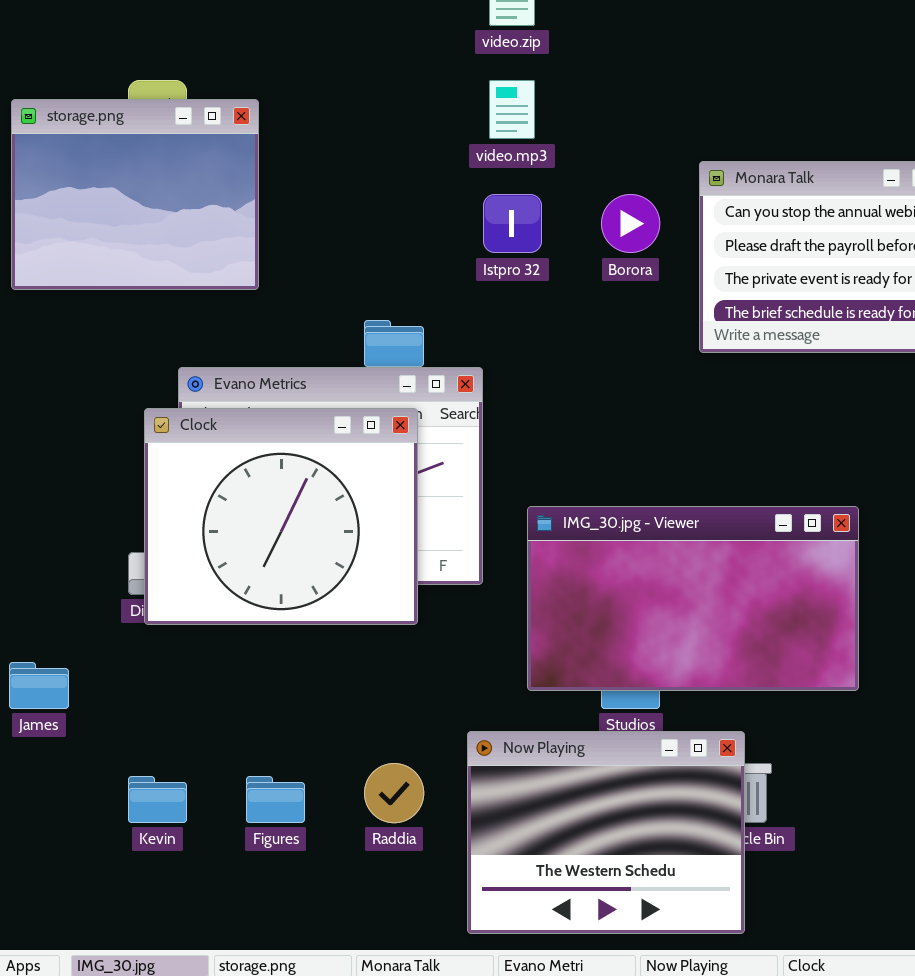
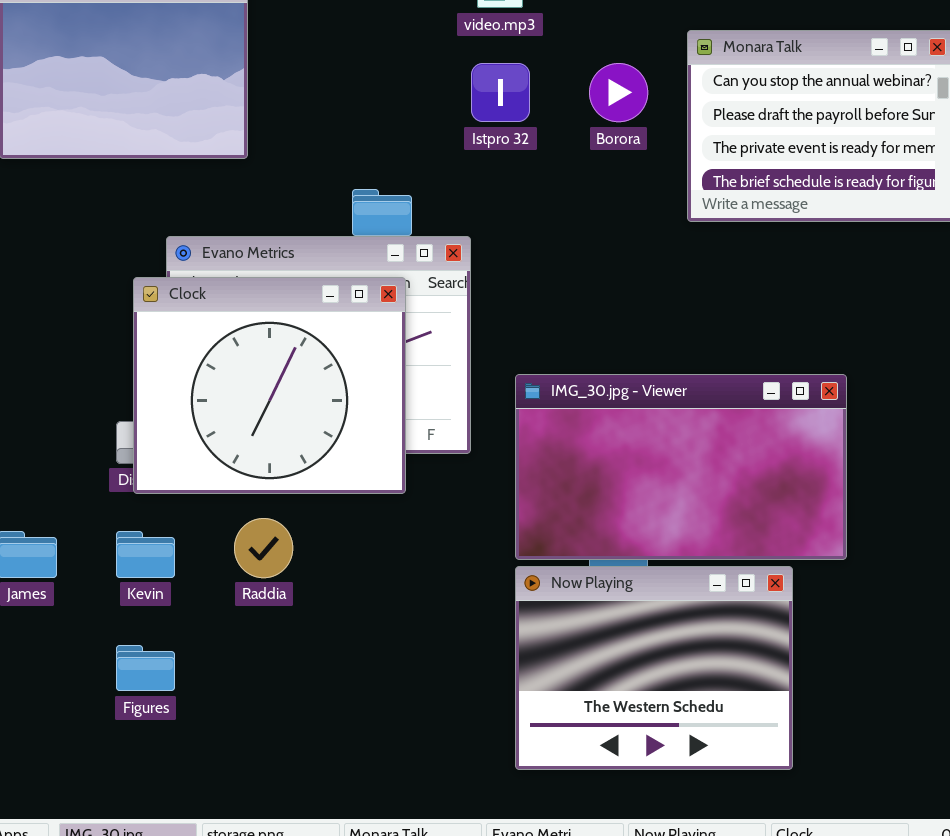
Now Playing: [467,731,745,934] -> [515,566,793,770], moved
Raddia: [364,763,424,823] -> [234,518,293,578], moved
Kevin: [128,776,187,823] -> [116,531,175,578], moved
Figures: [246,776,305,823] -> [116,645,175,691], moved

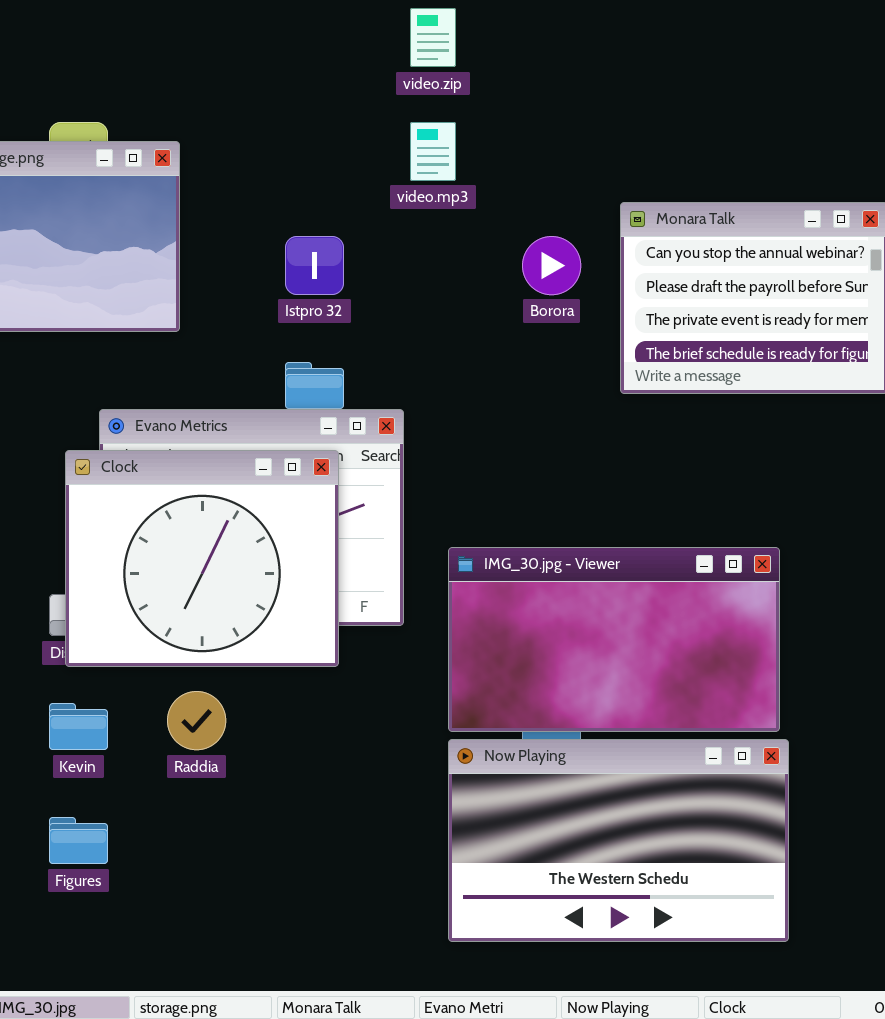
Istpro 32: [471,63,530,122] -> [285,236,344,295], moved
Now Playing: [515,566,793,770] -> [448,739,789,942], resized

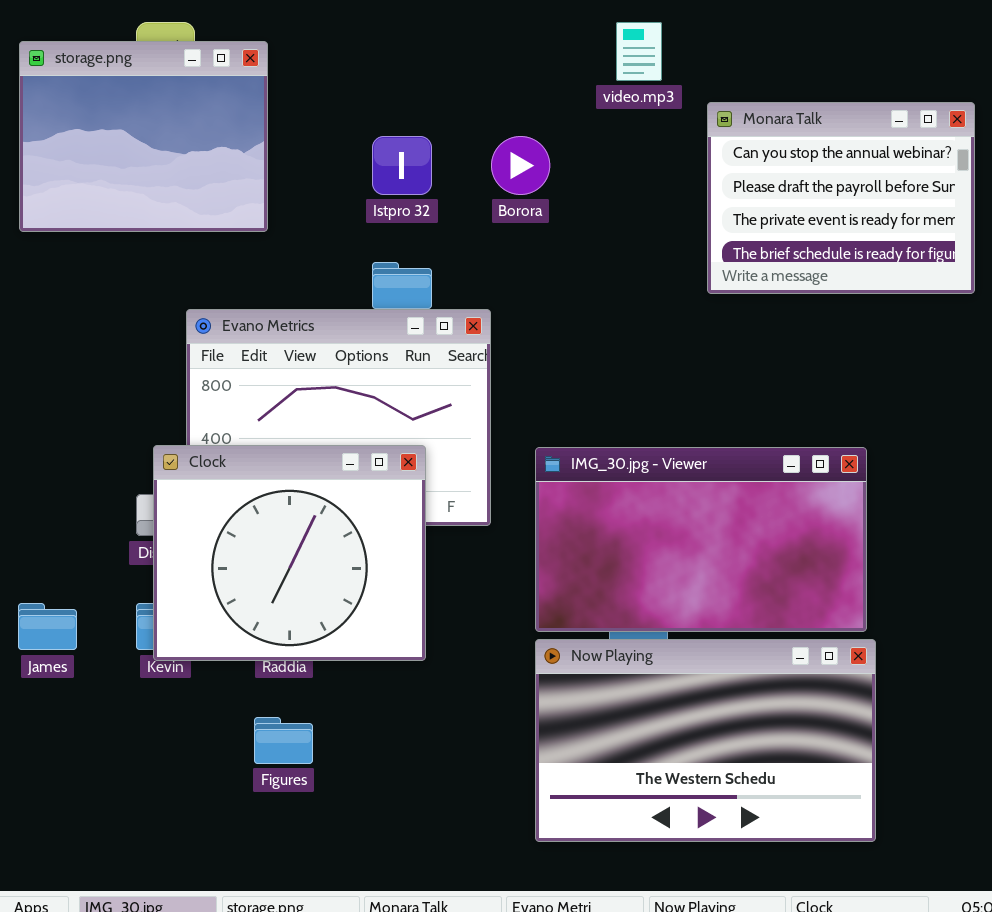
video.mp3: [410,122,456,181] -> [616,22,662,81], moved
Borora: [522,236,581,295] -> [491,136,550,195], moved
Clock: [65,450,339,667] -> [153,445,426,661], moved
Figures: [49,817,108,864] -> [254,717,313,764], moved

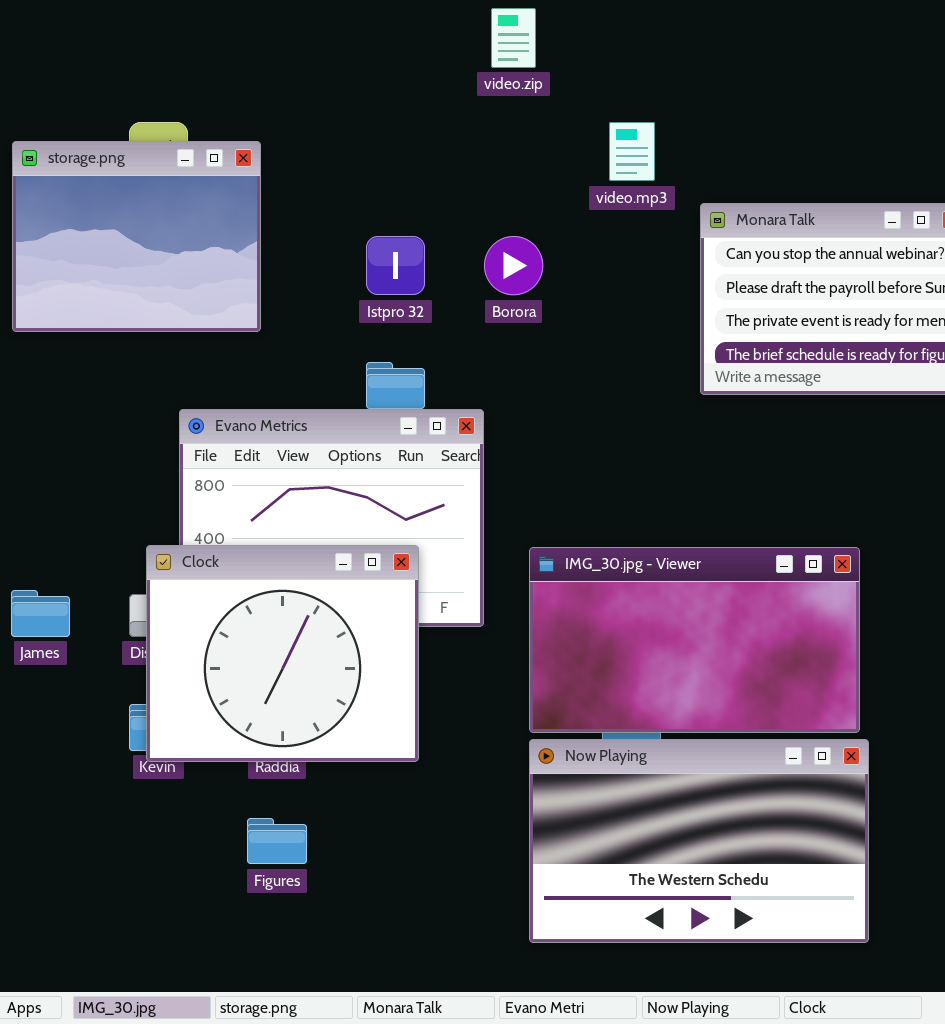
James: [18,603,77,650] -> [11,590,70,637], moved

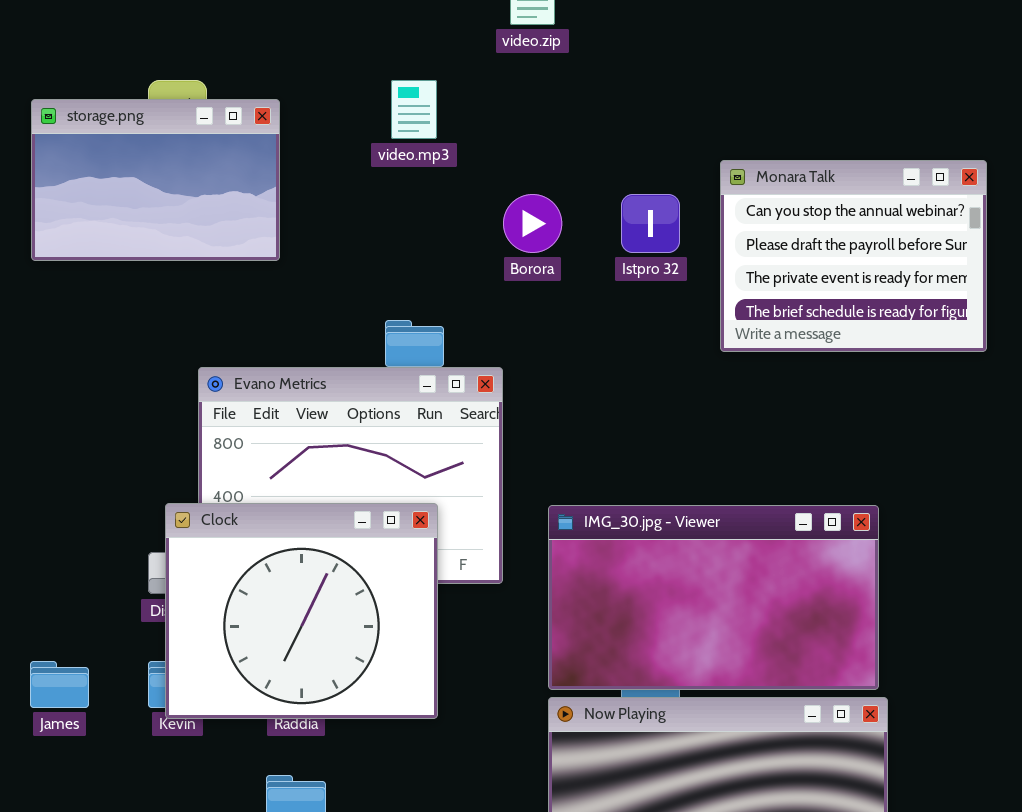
video.mp3: [609,122,655,181] -> [391,80,437,139], moved
storage.png: [12,141,261,332] -> [31,99,280,261], resized
Istpro 32: [366,236,425,295] -> [621,194,680,253], moved
James: [11,590,70,637] -> [30,661,89,708], moved

